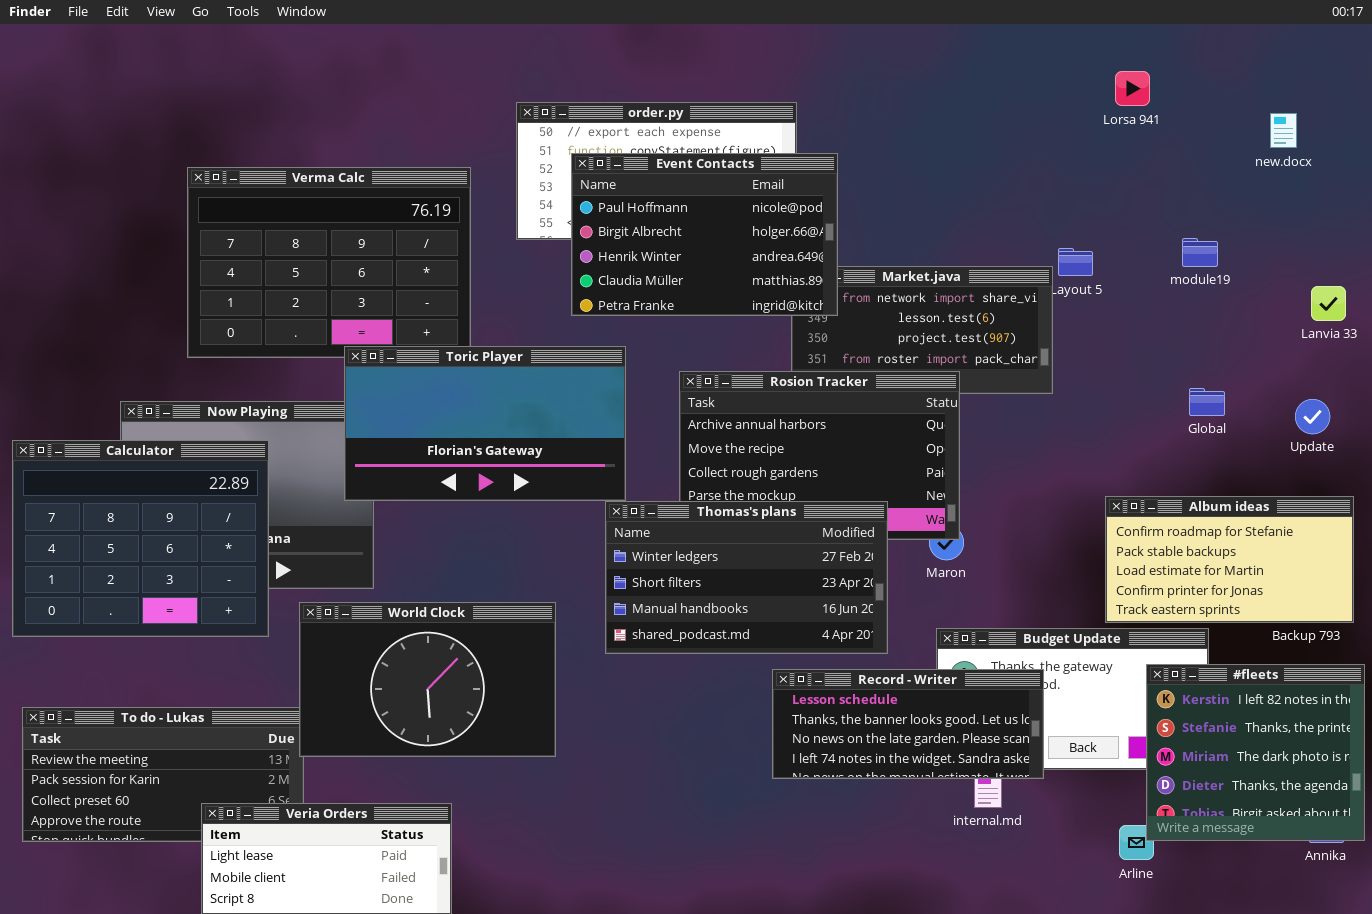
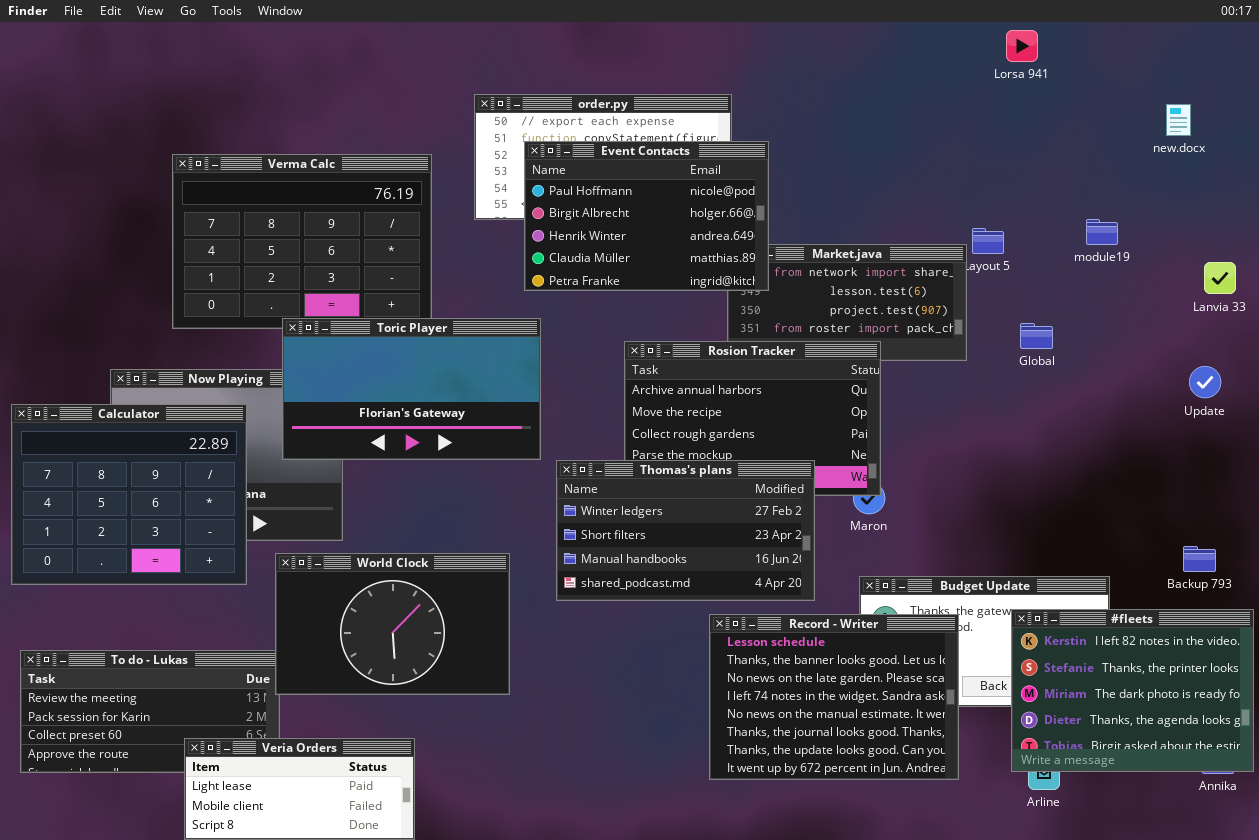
Lorsa 941: [1115,71,1150,106] -> [1006,30,1038,62], moved
Toric Player: [344,346,626,501] -> [282,318,541,460], moved
Global: [1189,388,1225,416] -> [1020,323,1053,349], moved
Album ideas: [1105,496,1354,623] -> none, closed
#fleets: [1146,664,1365,841] -> [1011,609,1254,772], resized
Record - Writer: [772,669,1044,779] -> [709,614,959,780], resized

